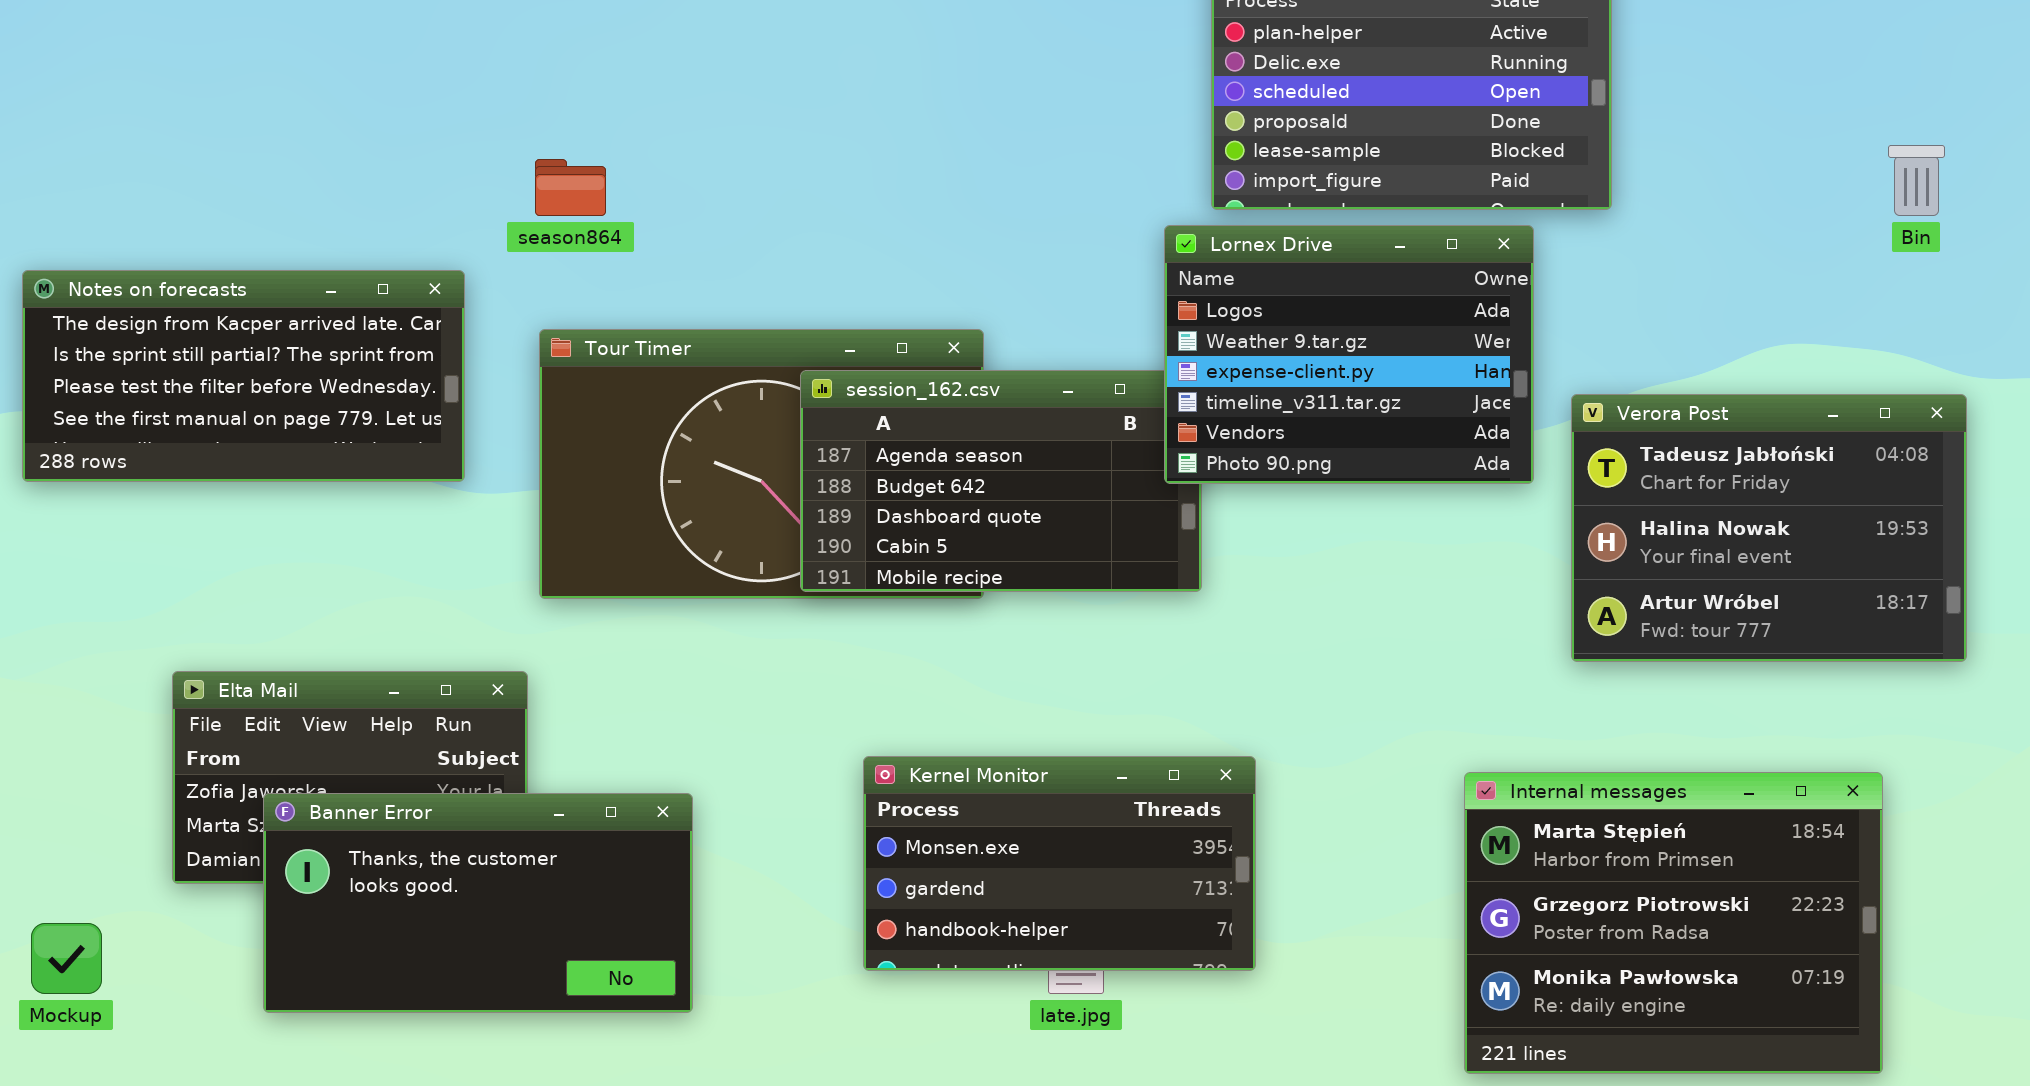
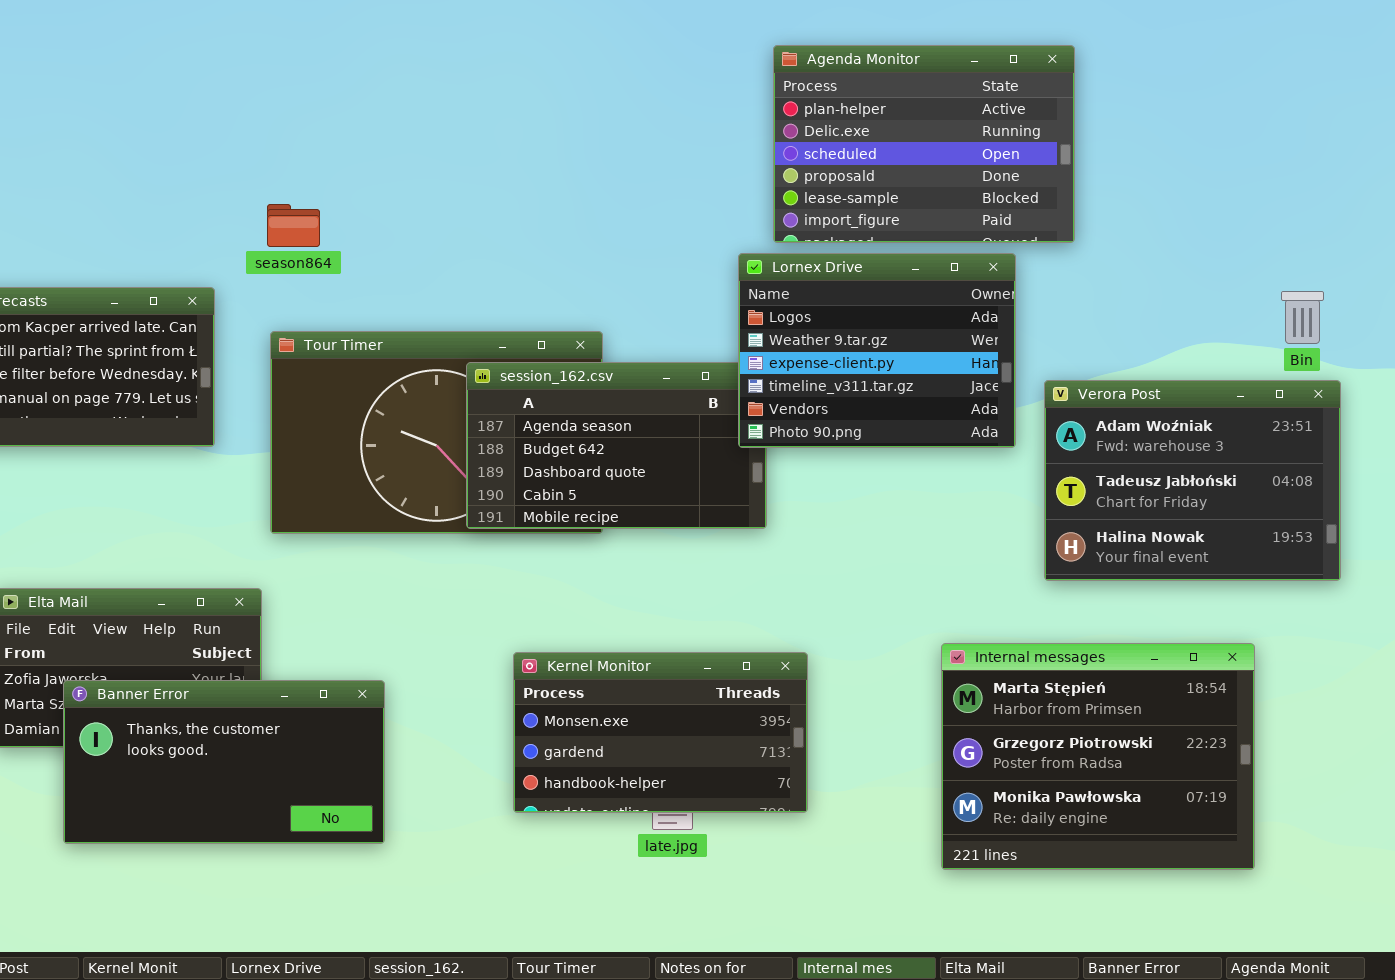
Bin: [1888,145,1945,216] -> [1281,291,1324,344], moved
Verora Post: [1571,394,1967,662] -> [1044,380,1341,581], scrolled up 1 row
Internal messages: [1464,772,1883,1074] -> [941,643,1255,870], moved

